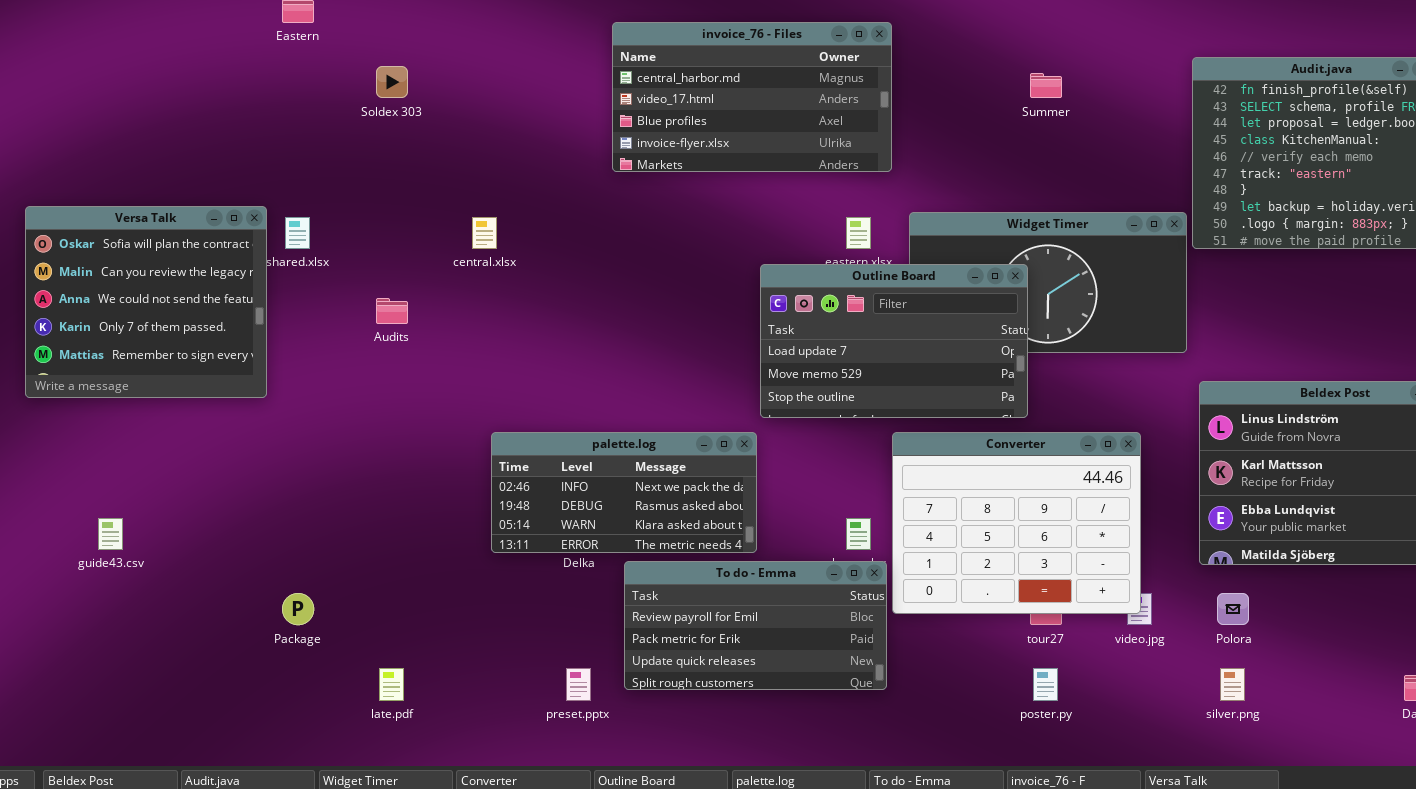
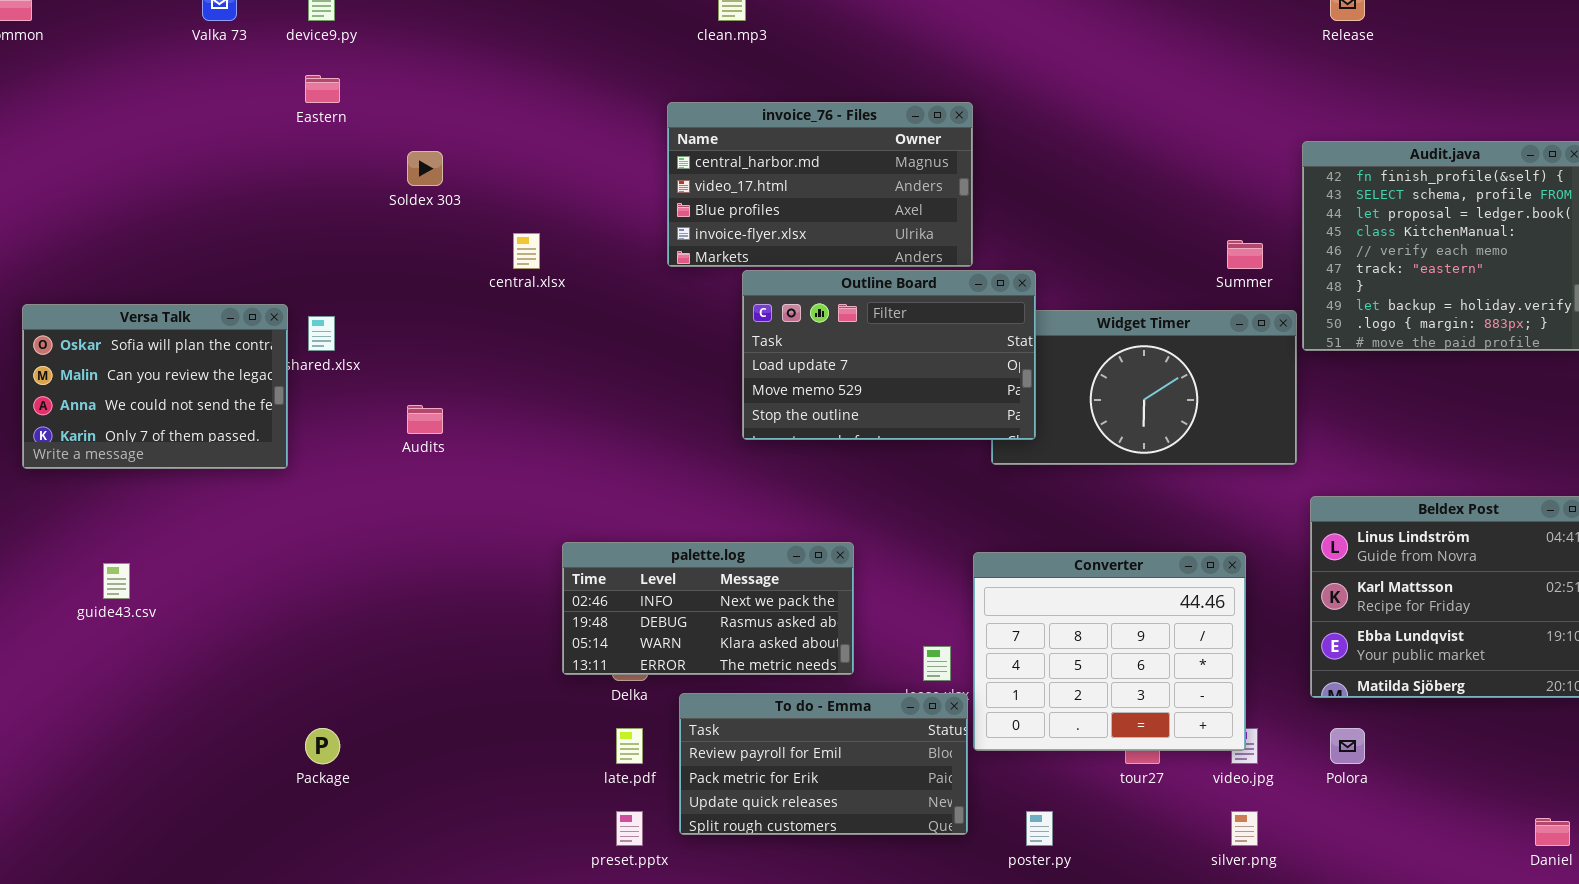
Summer: [1030,73,1062,98] -> [1227,240,1263,269], moved
Versa Talk: [25,206,267,398] -> [22,304,288,469], resized
central.xlsx: [472,217,497,249] -> [513,233,540,269], moved
Outline Board: [760,264,1028,418] -> [742,270,1036,440], moved
palette.log: [491,432,757,553] -> [562,542,854,675], moved
guide43.csv: [98,518,123,550] -> [103,563,130,599], moved
late.pdf: [379,668,404,701] -> [616,728,643,764], moved
poster.py: [1033,668,1058,701] -> [1026,811,1053,846], moved
silver.png: [1220,668,1245,701] -> [1231,811,1258,846], moved

